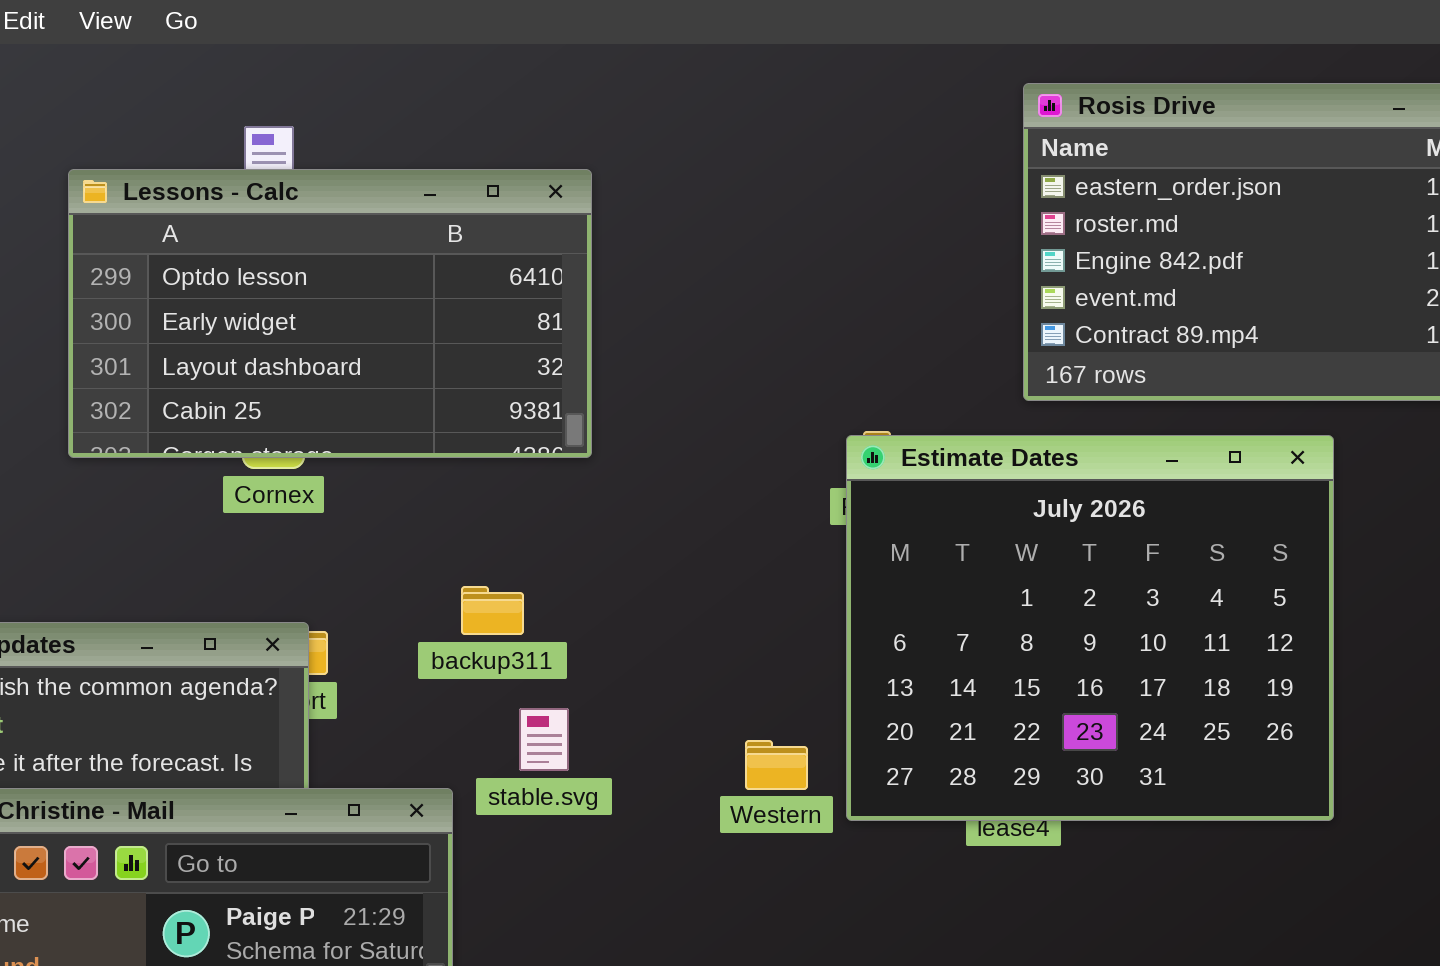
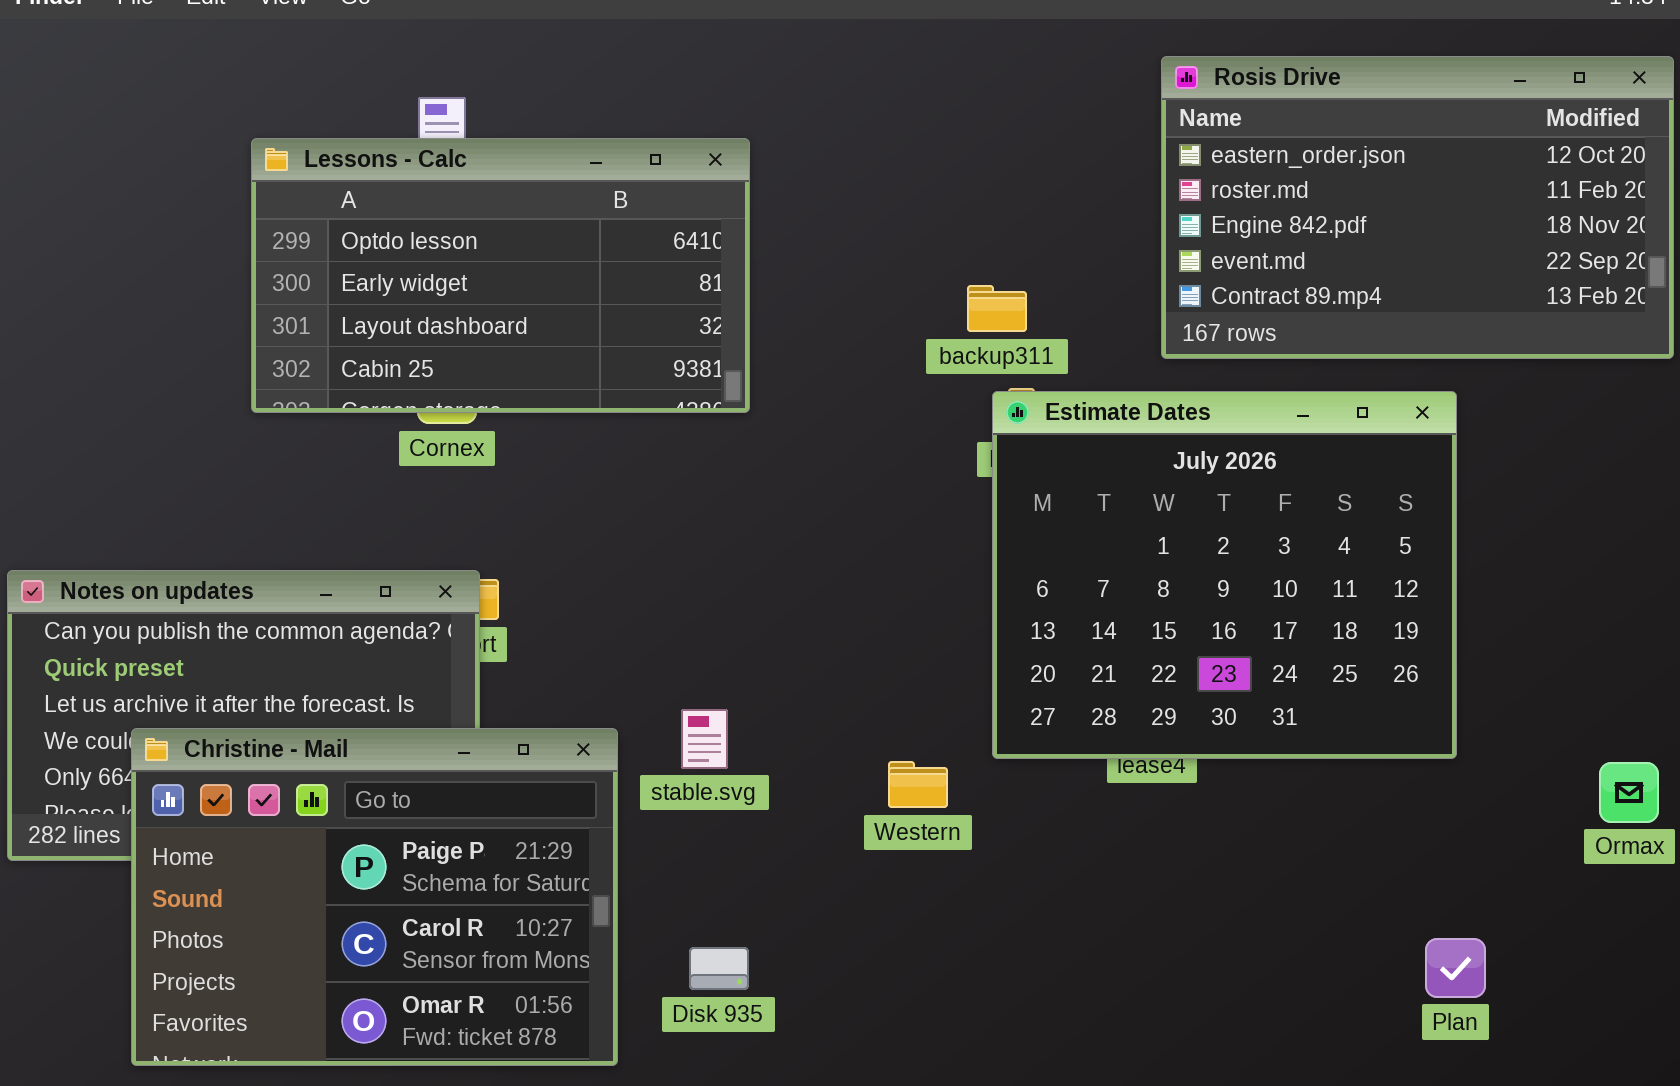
backup311: [461,586,524,635] -> [967,285,1027,332], moved
stable.svg: [519,708,569,771] -> [681,709,728,769], moved
Western: [745,740,808,790] -> [888,761,948,808], moved

